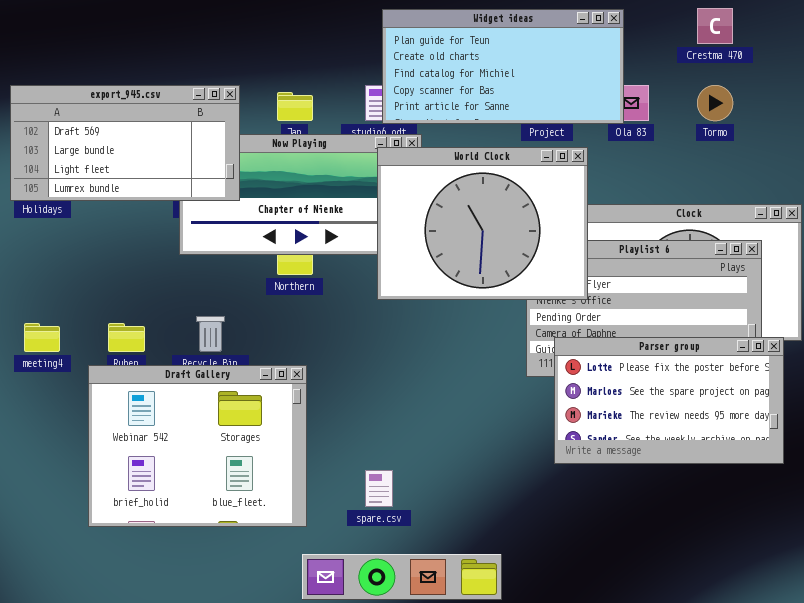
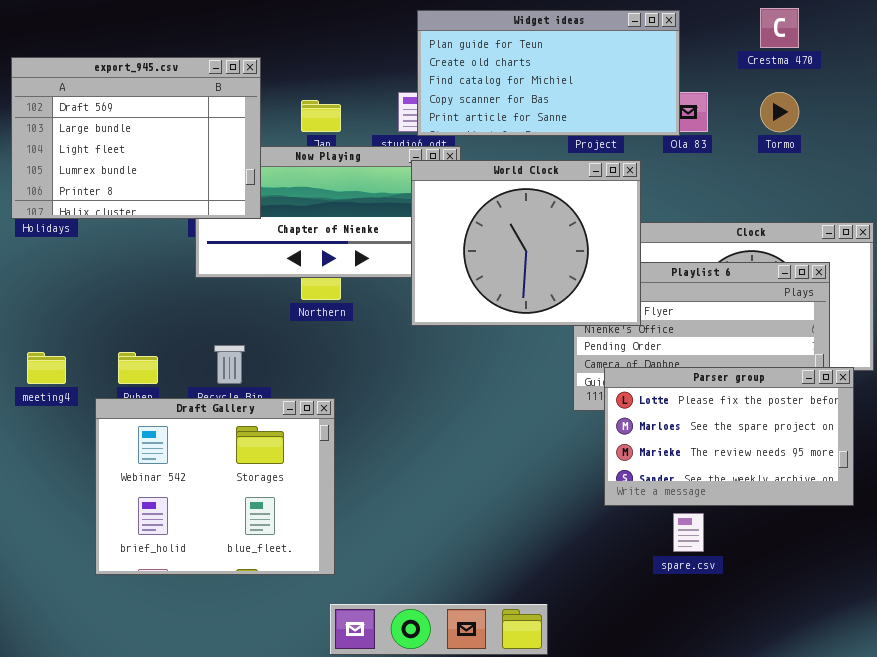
export_945.csv: [10,85,240,201] -> [11,57,261,219], resized
spare.csv: [365,470,393,507] -> [673,513,704,552], moved

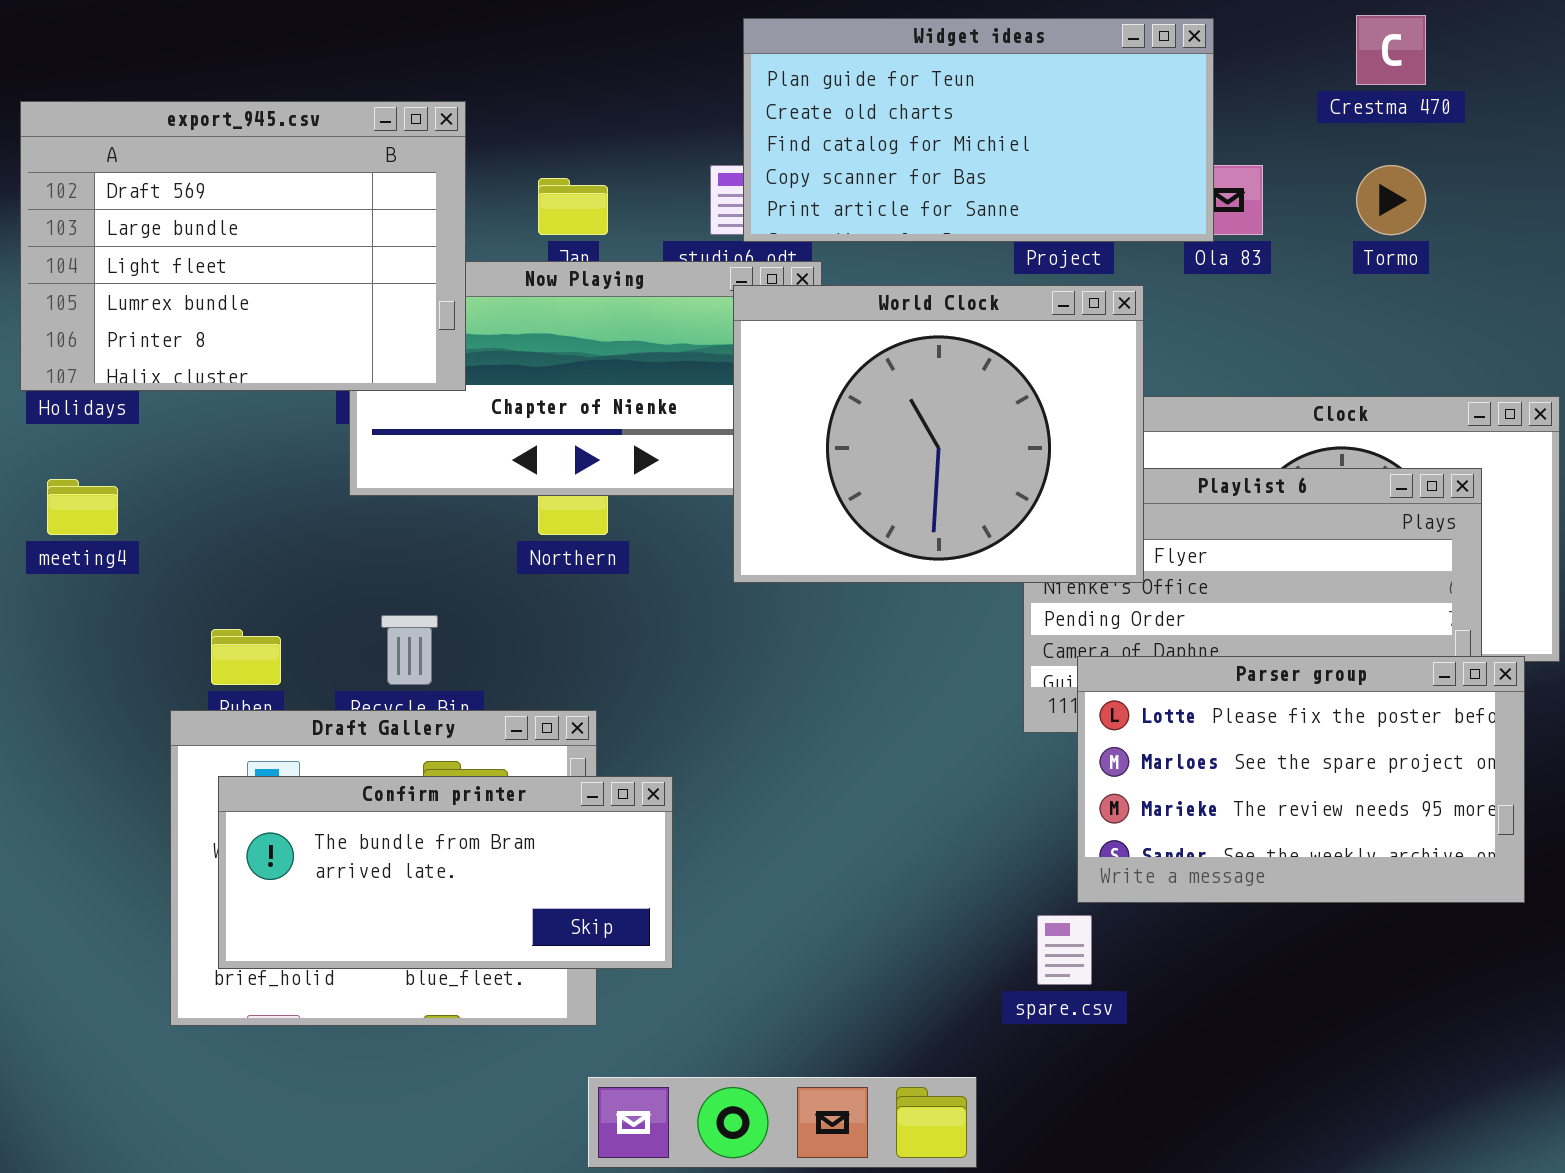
meeting4: [27,352,66,384] -> [47,479,118,535], moved
Confirm printer: none -> [218,776,673,969], opened
spare.csv: [673,513,704,552] -> [1037,915,1092,985], moved

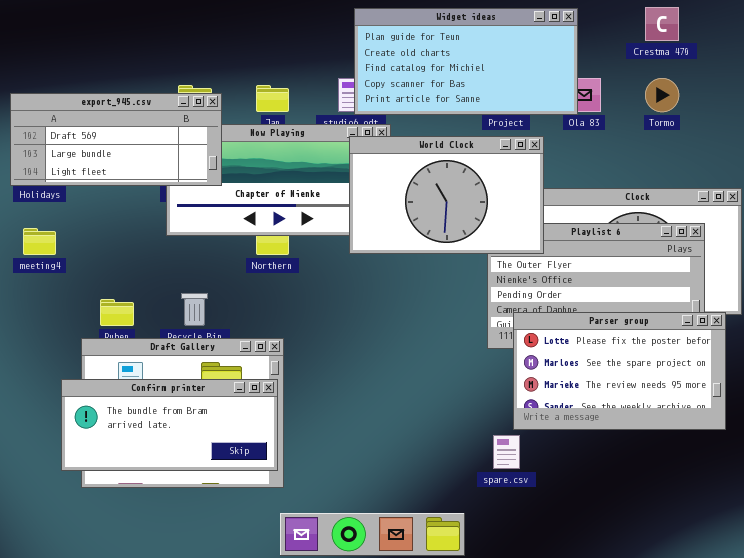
export_945.csv: [20,101,466,391] -> [10,93,222,186], resized
World Clock: [733,285,1144,583] -> [349,136,544,254], resized
Confirm printer: [218,776,673,969] -> [61,379,278,471], moved

